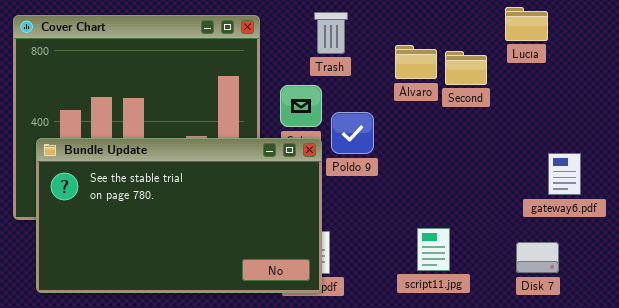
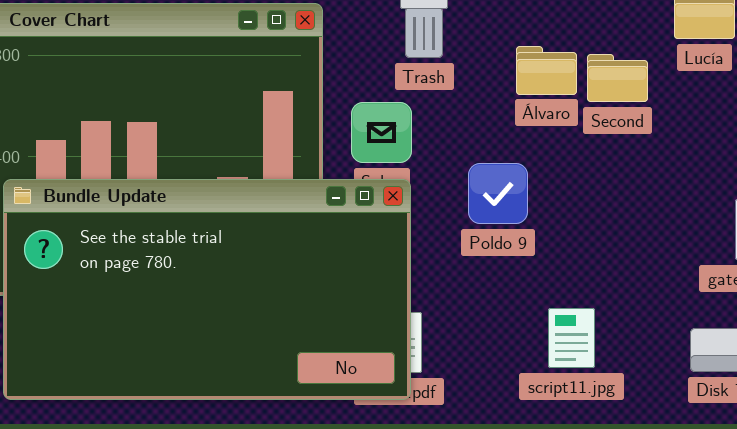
Poldo 9: [331,112,374,154] -> [468,163,528,224], moved

